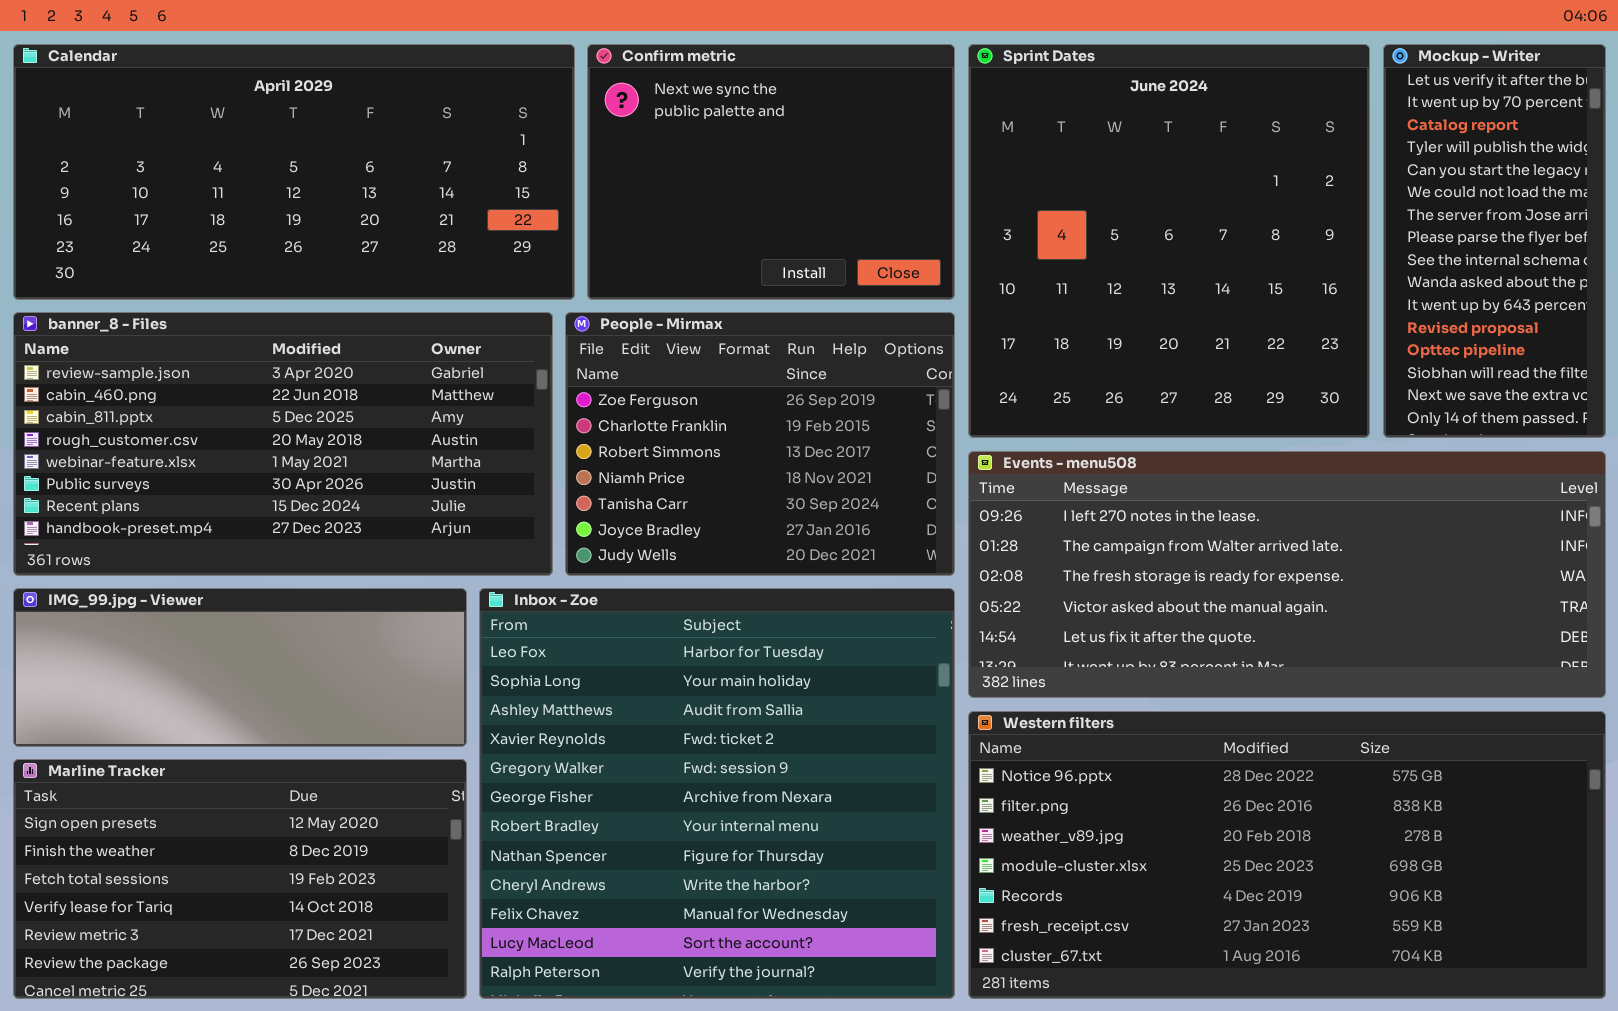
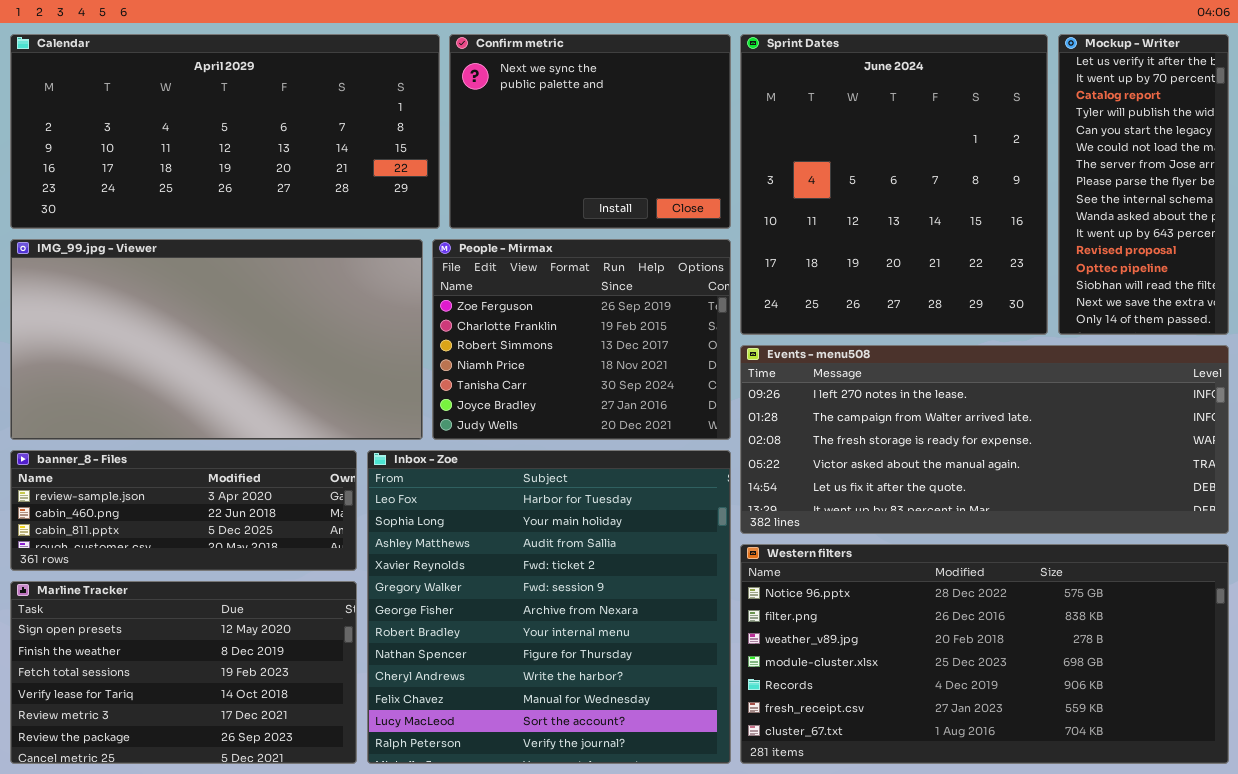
banner_8 - Files: [13,312,553,576] -> [10,450,357,571], moved, resized
IMG_99.jpg - Viewer: [13,588,467,747] -> [10,239,423,440], moved, resized

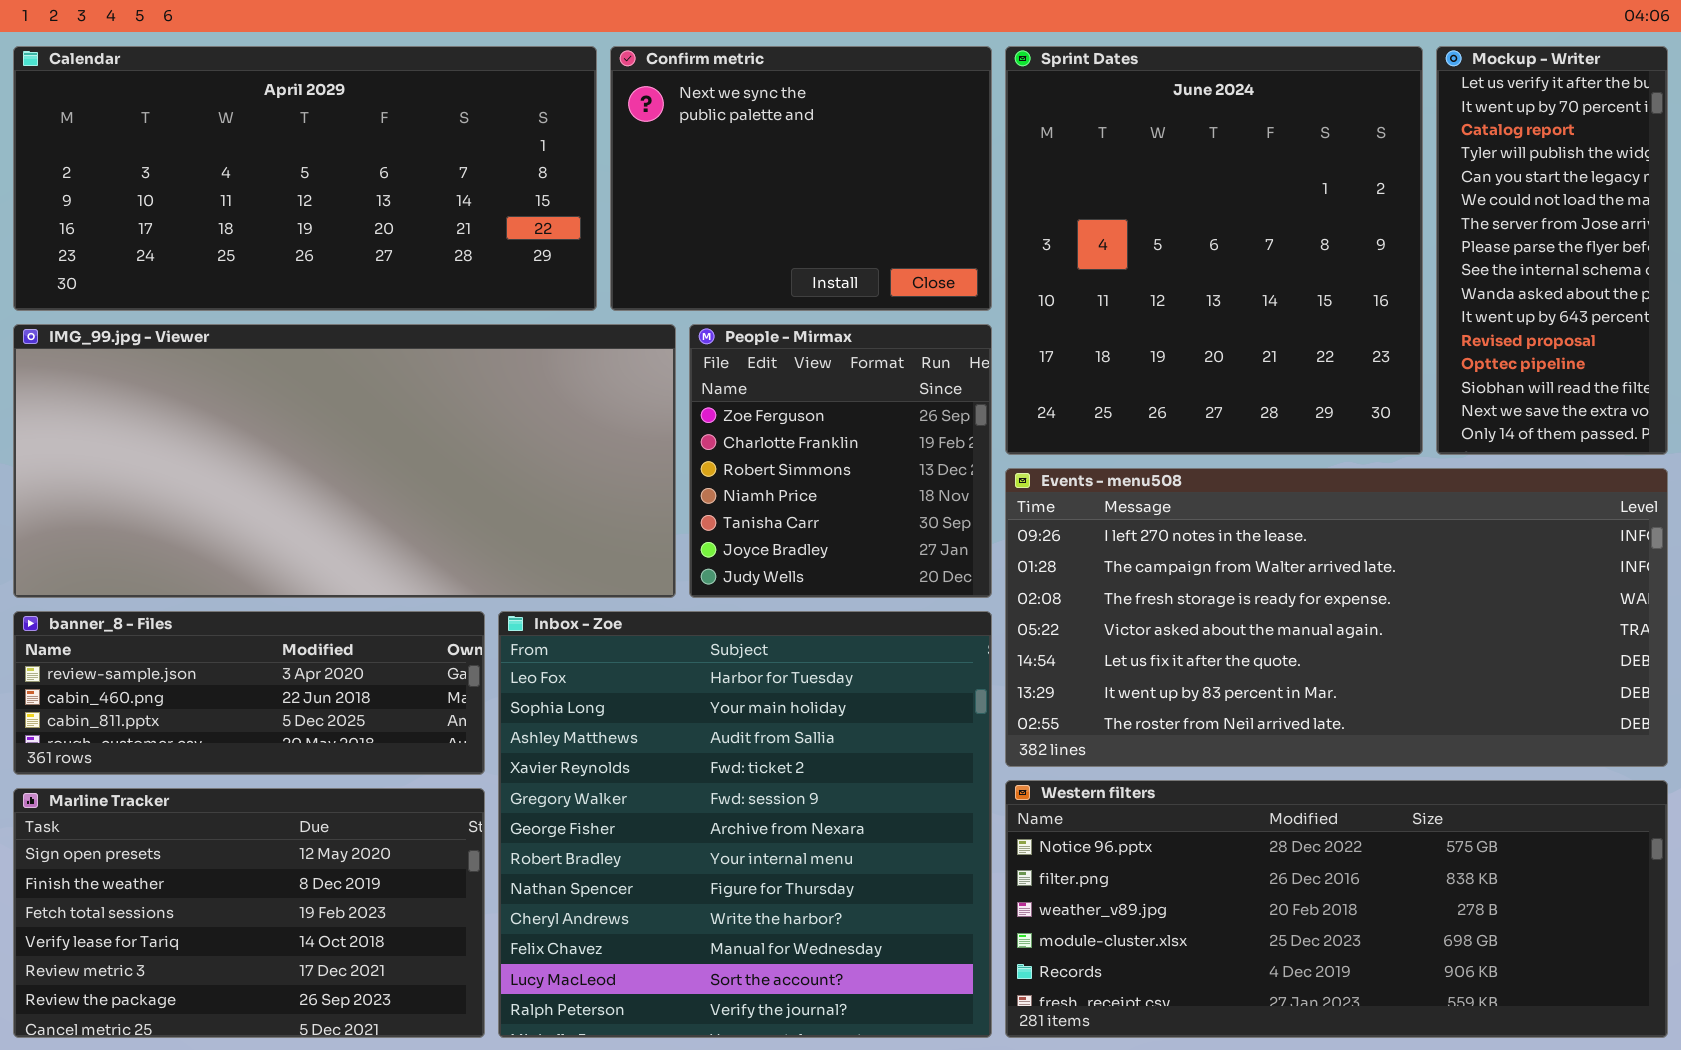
IMG_99.jpg - Viewer: [10,239,423,440] -> [13,324,676,598], resized
People - Mirmax: [432,239,731,440] -> [689,324,992,598], resized
Events - menu508: [740,345,1229,534] -> [1005,468,1668,767], resized
Western filters: [740,544,1229,764] -> [1005,780,1668,1038], resized

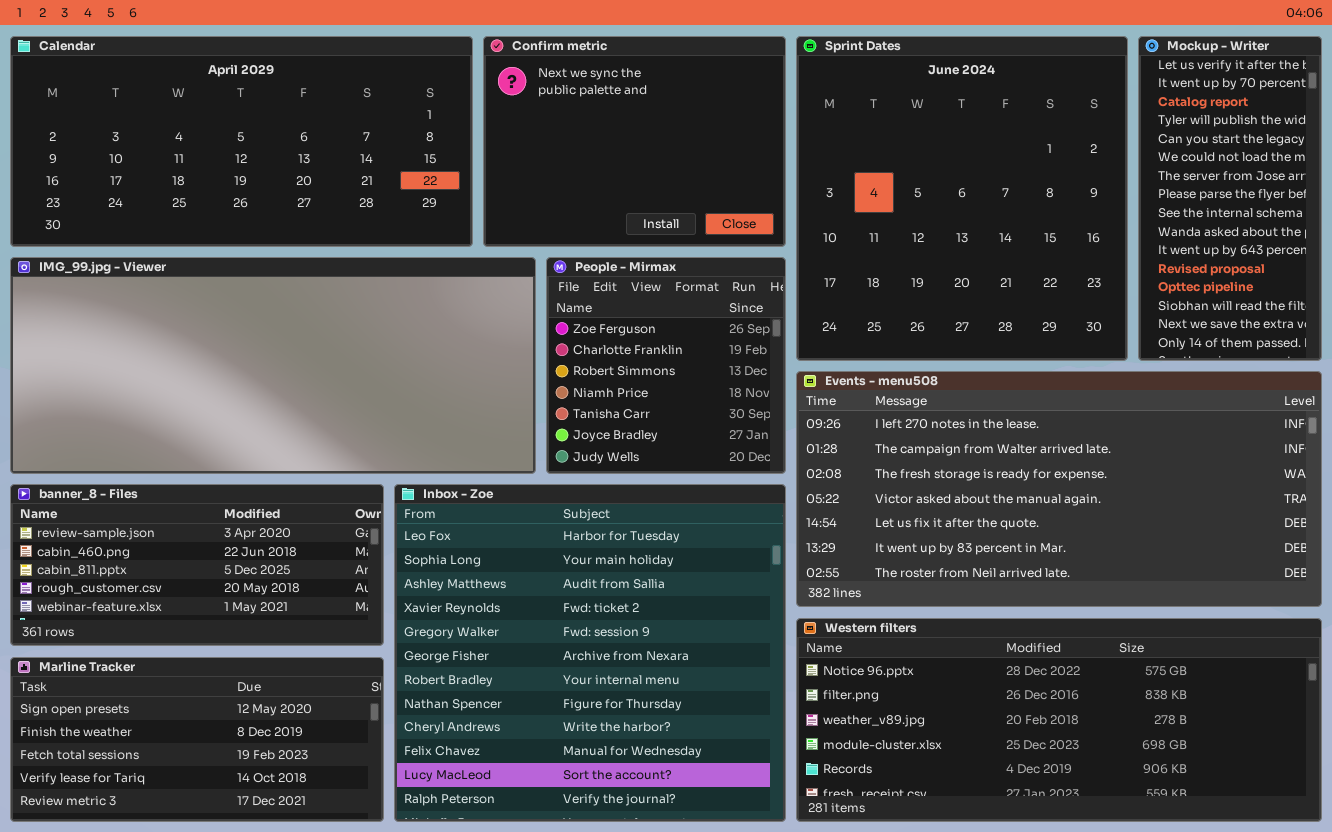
banner_8 - Files: [13,611,485,775] -> [10,484,384,646], resized
Marline Tracker: [13,788,485,1038] -> [10,657,384,822], resized

